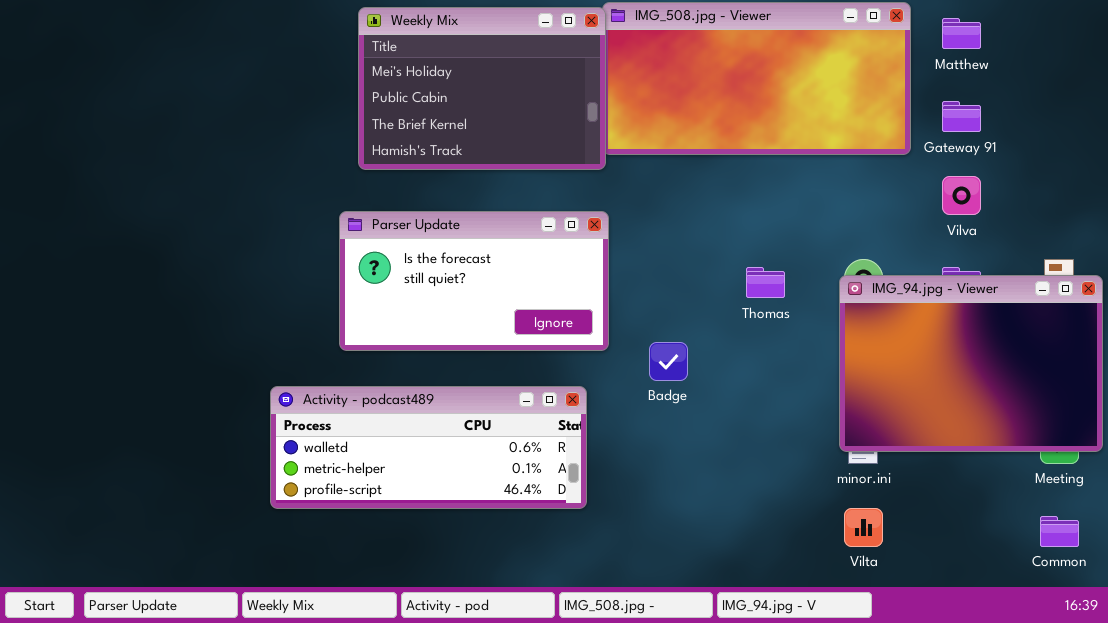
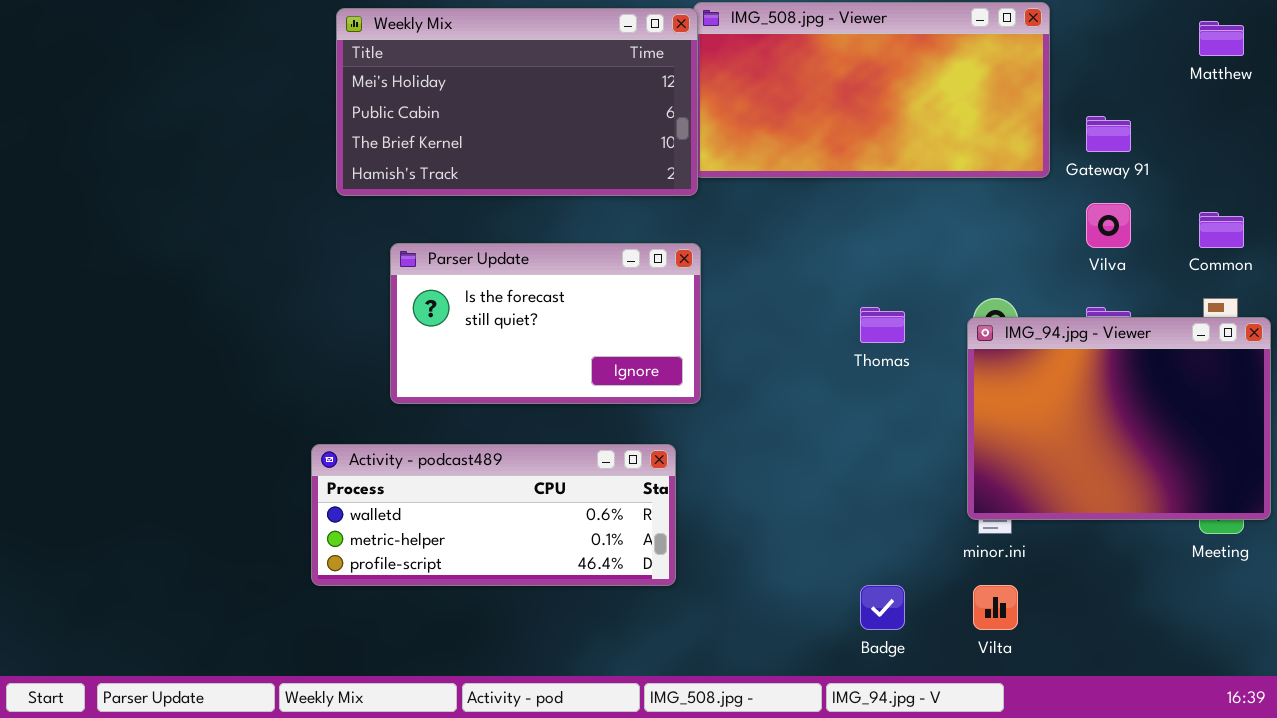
Weekly Mix: [358,7,606,170] -> [336,8,698,196], resized
Matthew: [942,18,981,49] -> [1199,21,1244,56], moved
Badge: [649,342,688,381] -> [860,585,905,630], moved
Common: [1040,516,1079,547] -> [1199,212,1244,248], moved

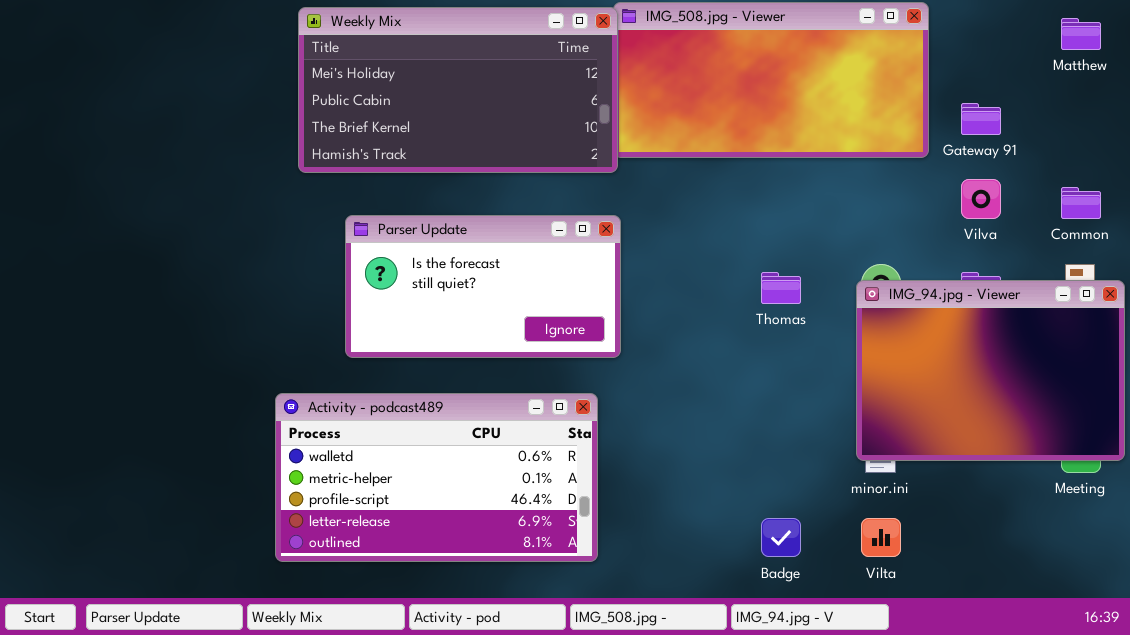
Activity - podcast489: [311,444,676,586] -> [275,393,598,562], resized

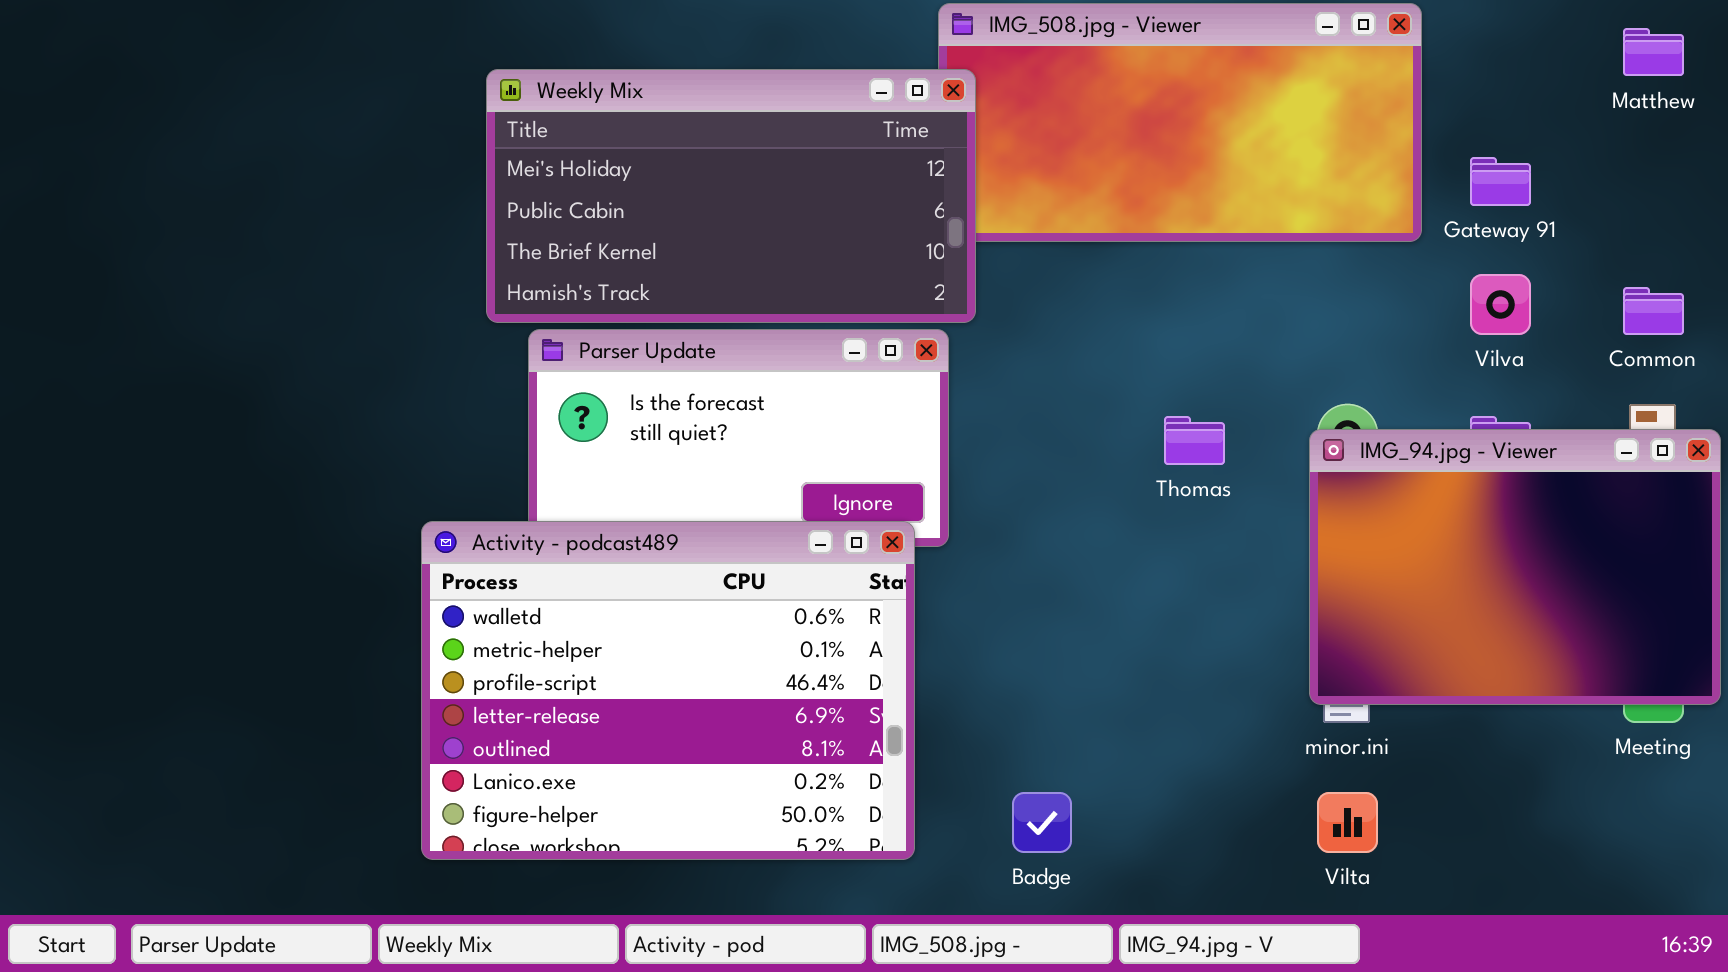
Weekly Mix: [298,7,618,173] -> [486,69,976,323], moved
Activity - podcast489: [275,393,598,562] -> [421,521,915,860], resized
Badge: [761,518,801,557] -> [1012,792,1072,853], moved

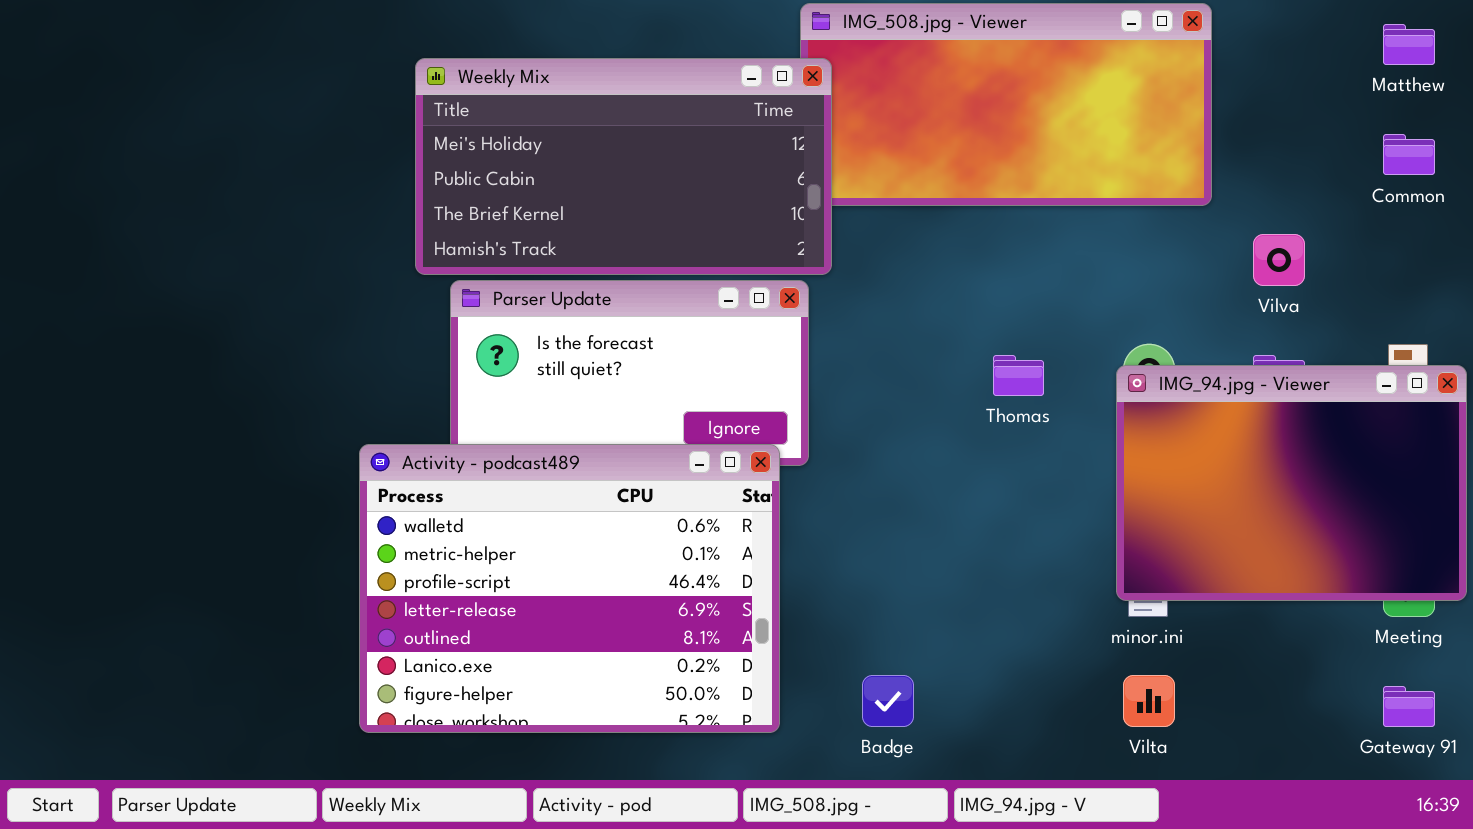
Gateway 91: [1470,157,1531,206] -> [1383,686,1435,727], moved
Common: [1623,287,1684,335] -> [1383,134,1435,175], moved

